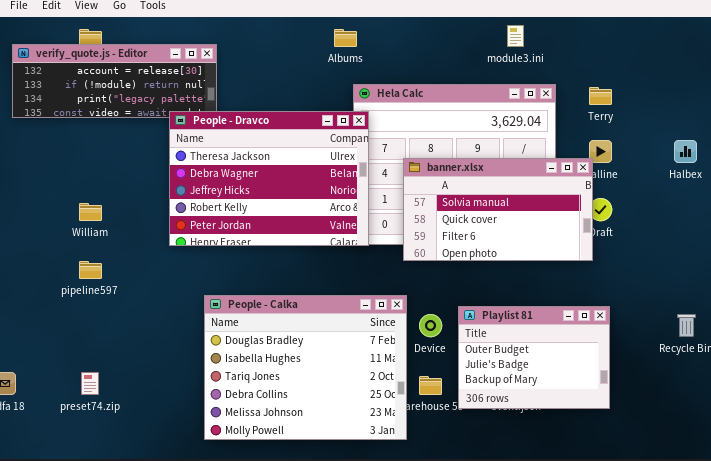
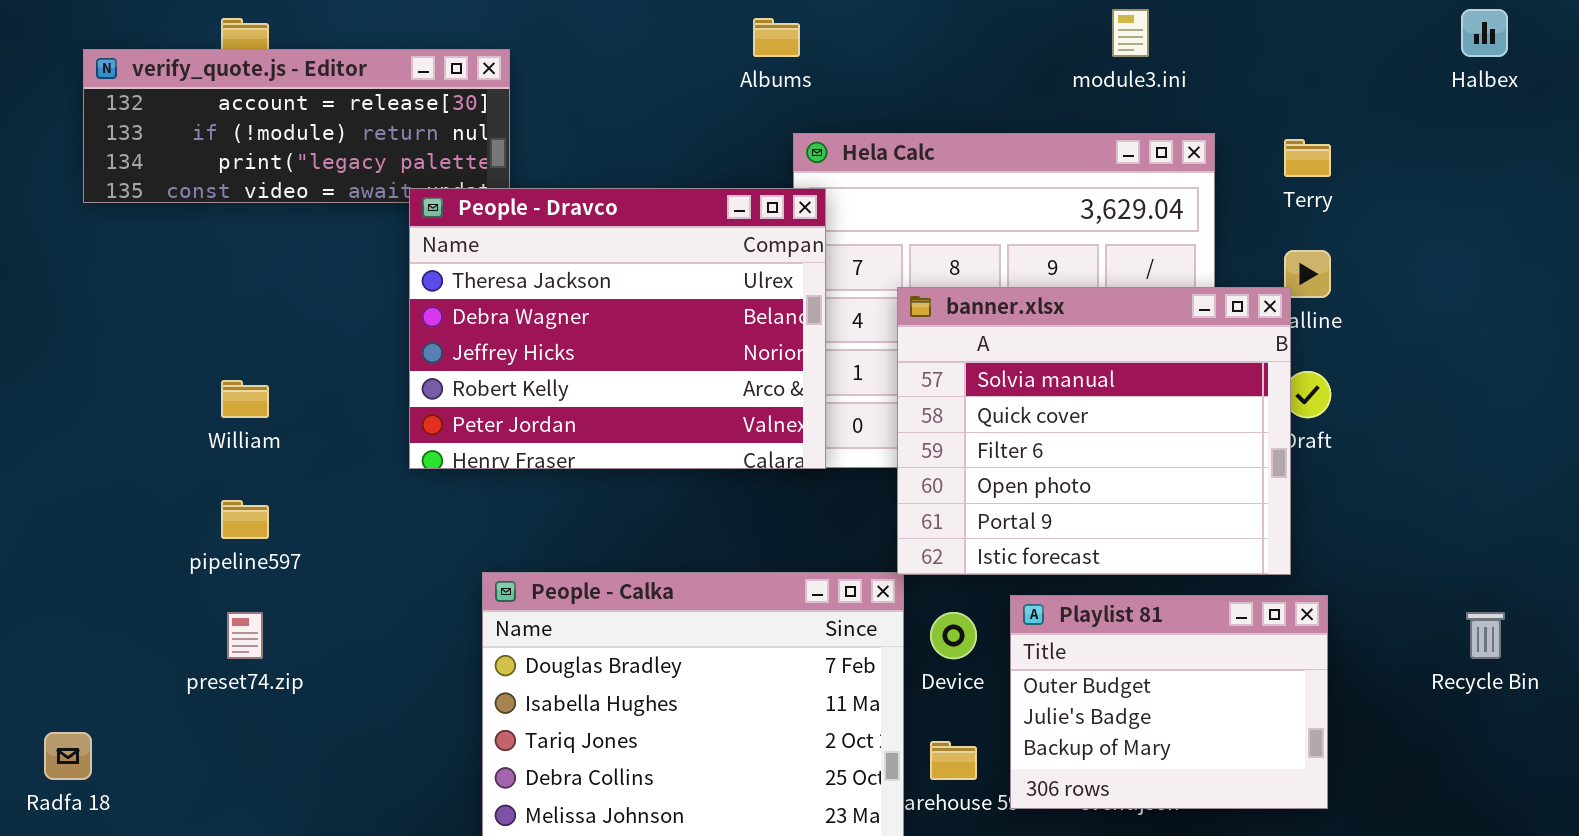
Halbex: [674,140,697,163] -> [1461,9,1508,57], moved
banner.xlsx: [403,158,593,261] -> [897,287,1291,575], resized
preset74.zip: [81,372,99,395] -> [227,612,263,659], moved

